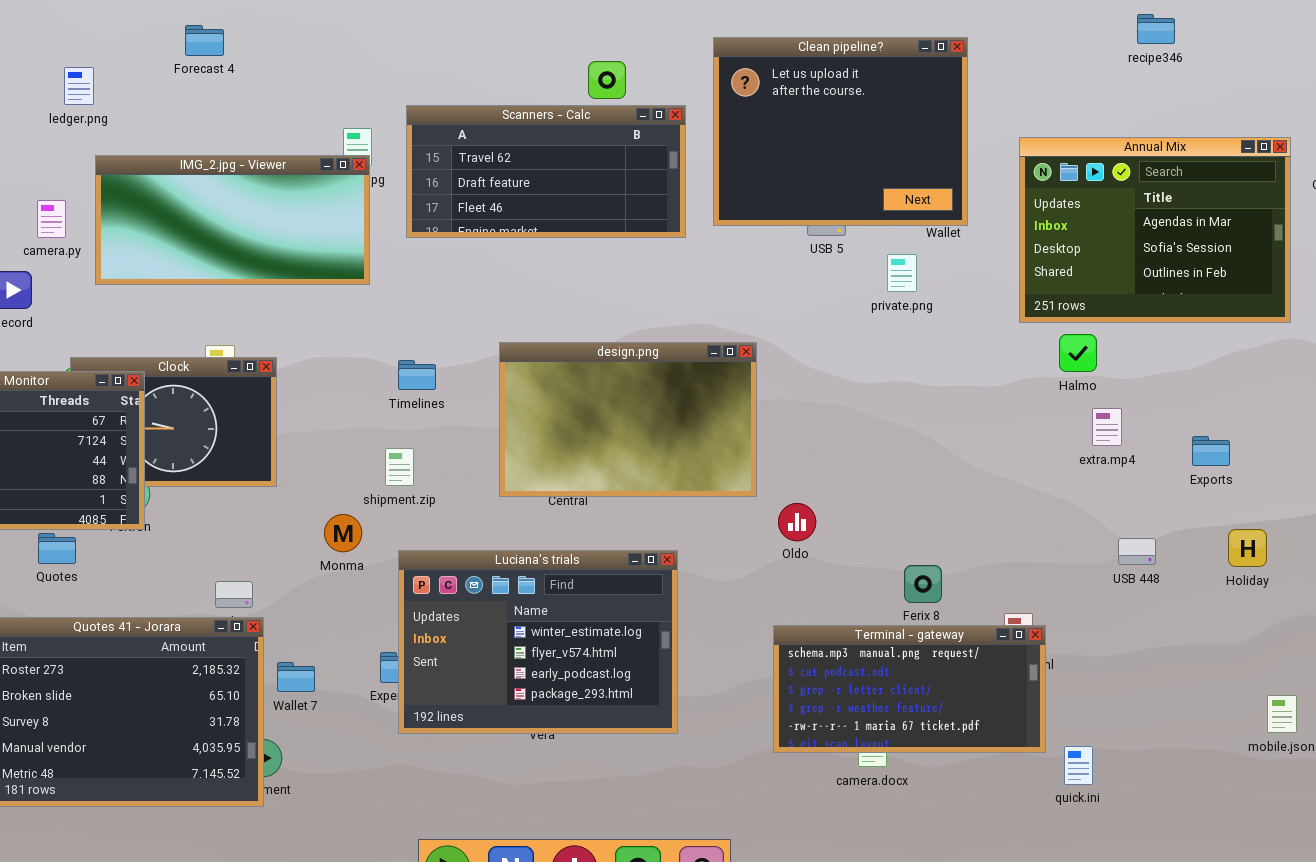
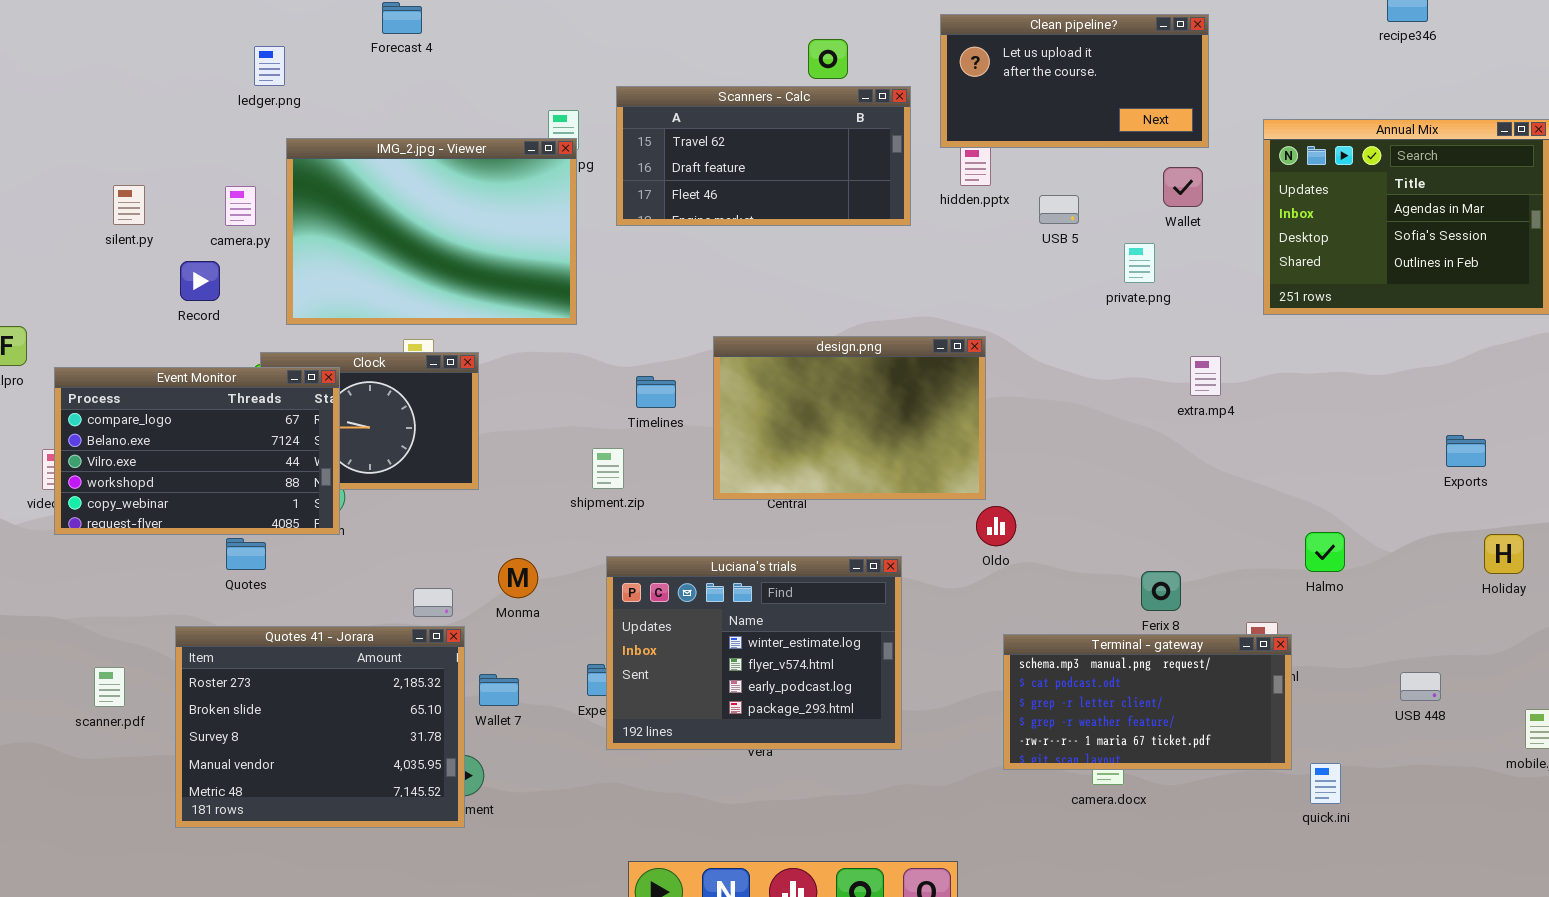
Clean pipeline?: [713,37,968,226] -> [940,14,1209,148], resized
IMG_2.jpg - Viewer: [95,155,370,285] -> [286,138,577,325], resized
Halmo: [1059,334,1097,372] -> [1305,532,1345,572], moved
Timelines: [398,360,436,390] -> [636,376,676,408], moved
extra.mp4: [1092,408,1122,446] -> [1190,356,1221,396], moved
Oldo: [778,503,816,541] -> [976,506,1016,546], moved
Monma: [324,514,362,552] -> [498,558,538,598], moved
USB 448: [1118,538,1156,565] -> [1400,672,1441,701], moved

